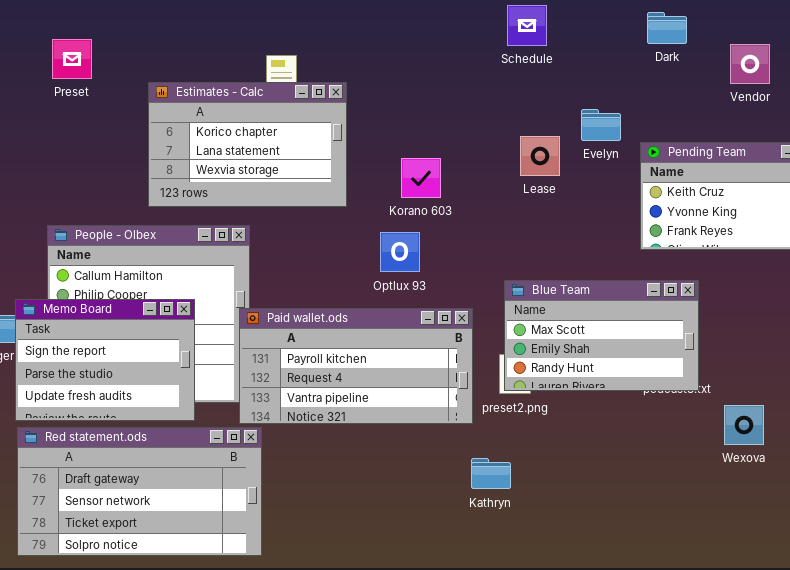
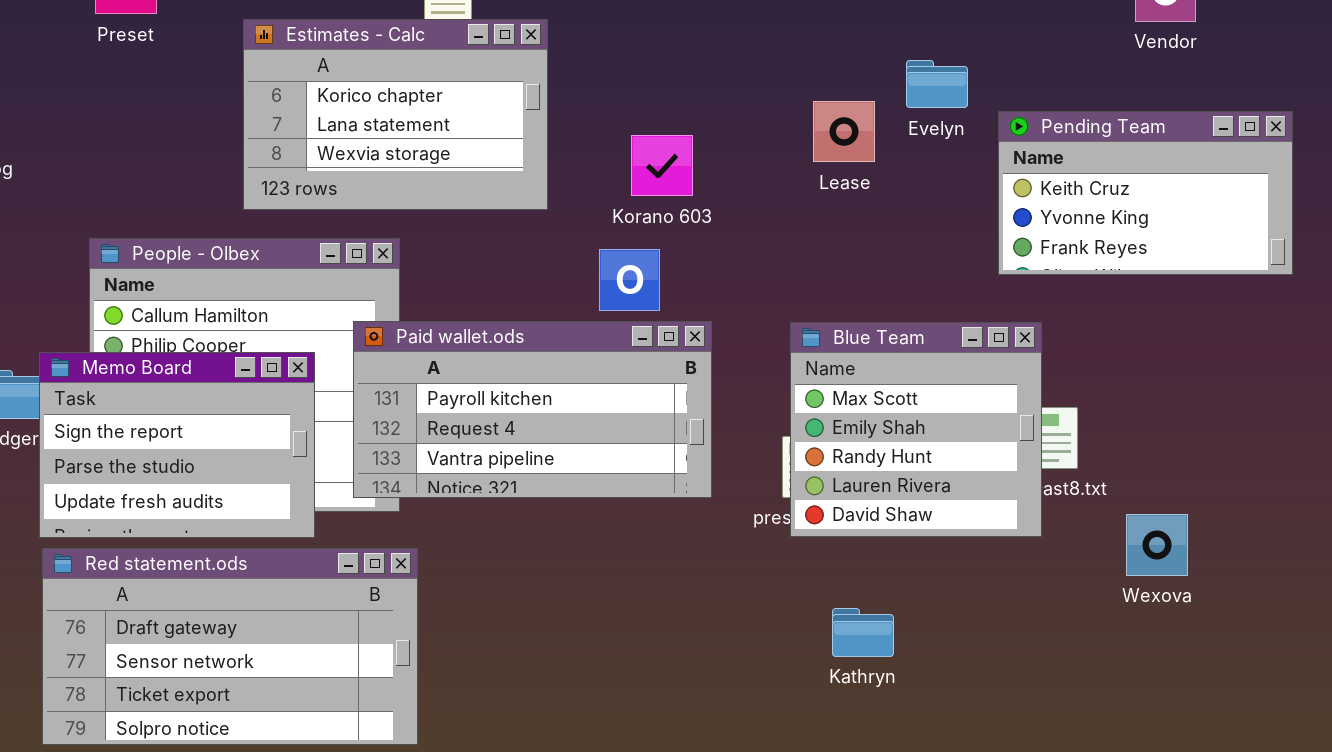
Blue Team: [504,280,699,391] -> [790,322,1042,537], resized
Paid wallet.ods: [239,308,473,424] -> [353,321,712,498], moved
Kathryn: [471,458,511,489] -> [832,608,894,657], moved

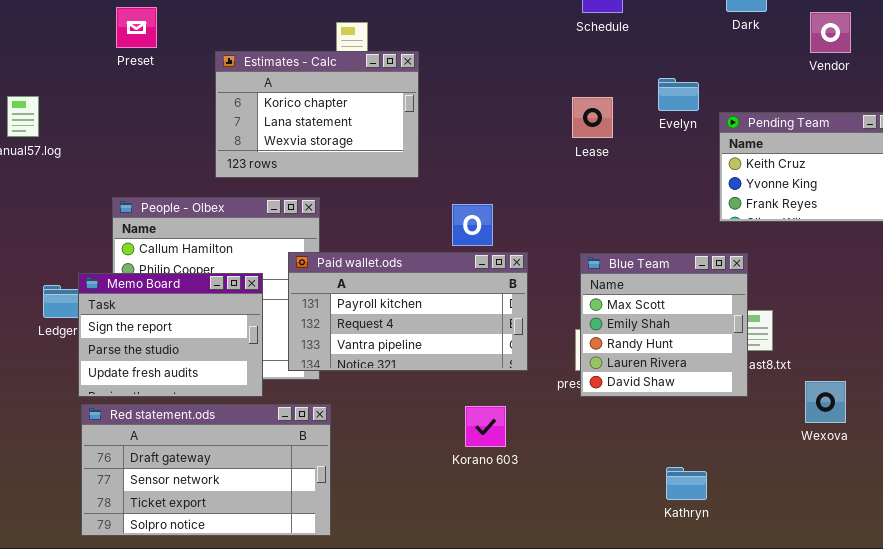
Lease: [813,101,875,162] -> [572,97,613,138], moved
Korano 603: [631,135,693,196] -> [465,406,506,447], moved
Kathryn: [832,608,894,657] -> [666,467,707,500], moved

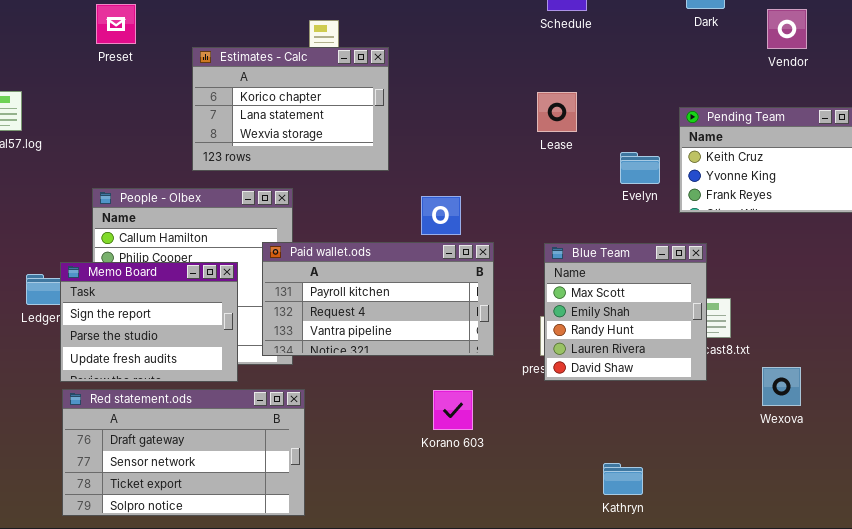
Evelyn: [658,78,699,111] -> [620,152,660,184], moved
Kathryn: [666,467,707,500] -> [603,463,643,495], moved

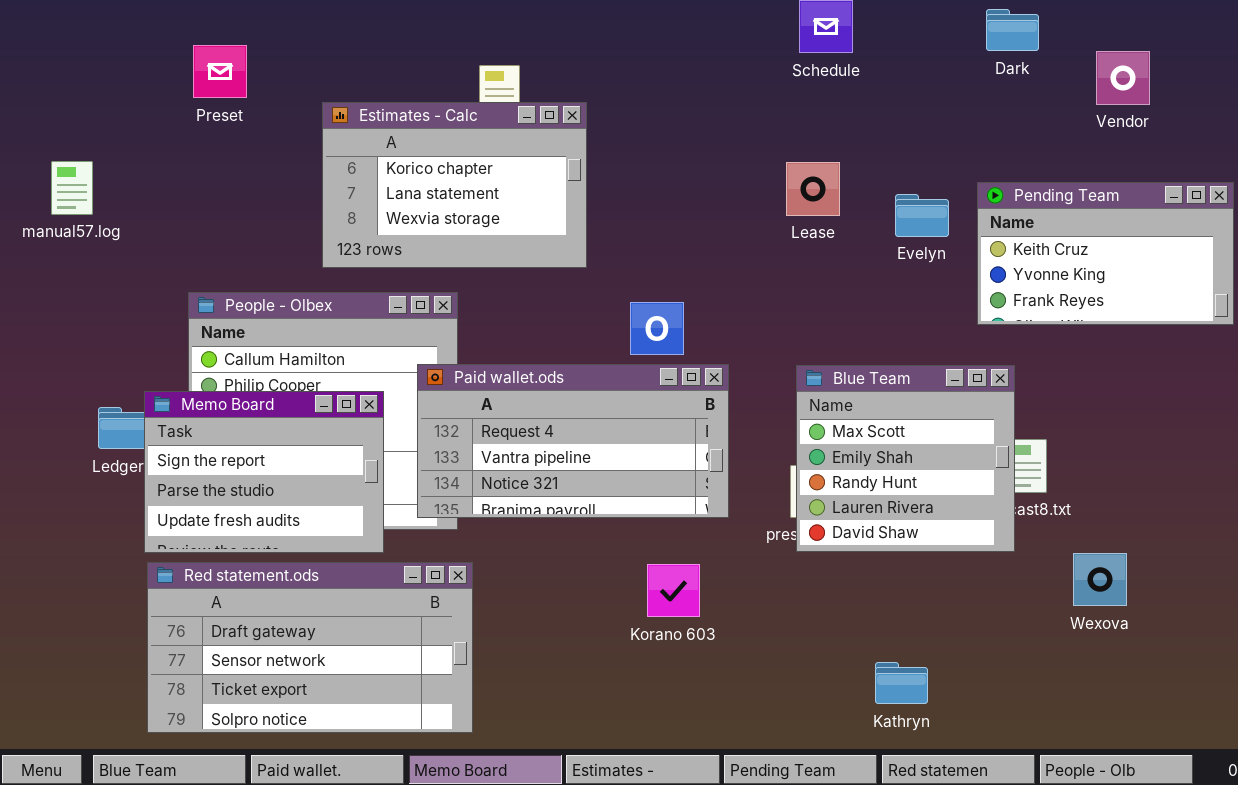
Evelyn: [620,152,660,184] -> [895,194,949,237], moved
Paid wallet.ods: [262,242,494,356] -> [417,364,729,518], scrolled down 1 row
Wexova: [762,367,801,406] -> [1073,553,1127,606], moved

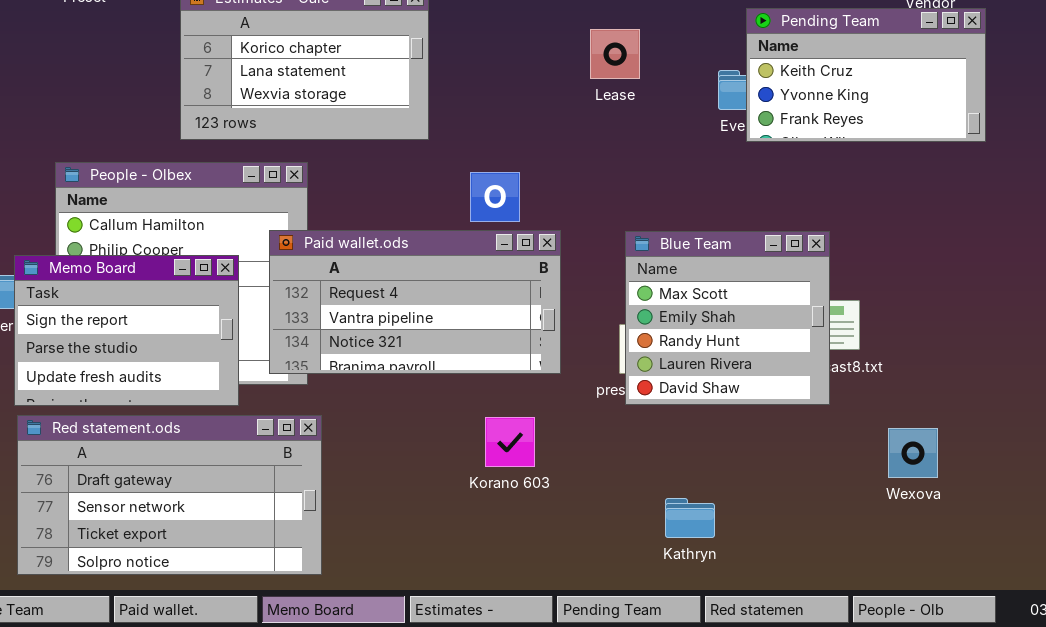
Lease: [786,162,840,216] -> [590,29,640,79], moved
Pending Team: [977,182,1234,325] -> [746,8,986,142], moved
Wexova: [1073,553,1127,606] -> [888,428,938,478], moved
Kathryn: [875,662,928,704] -> [665,498,715,538], moved

